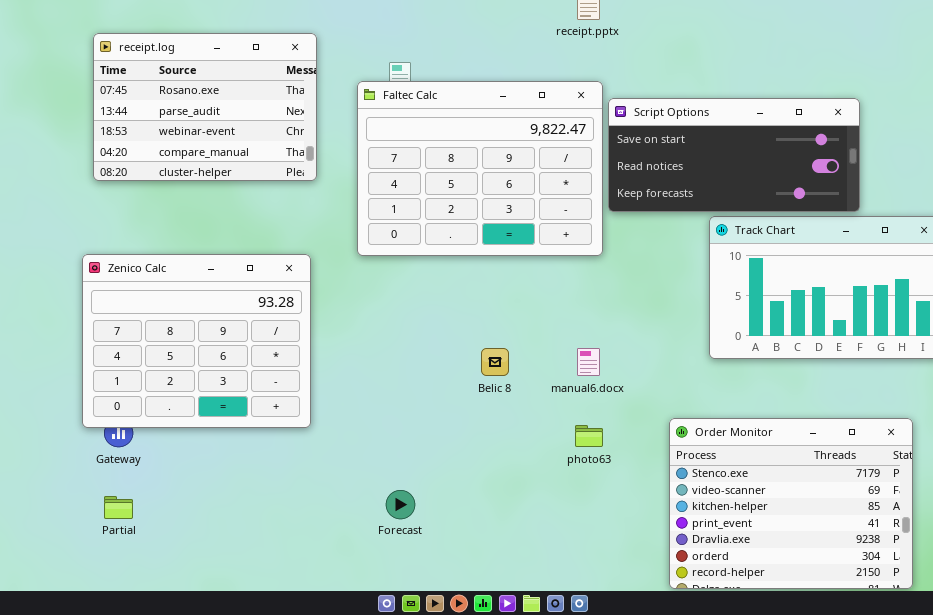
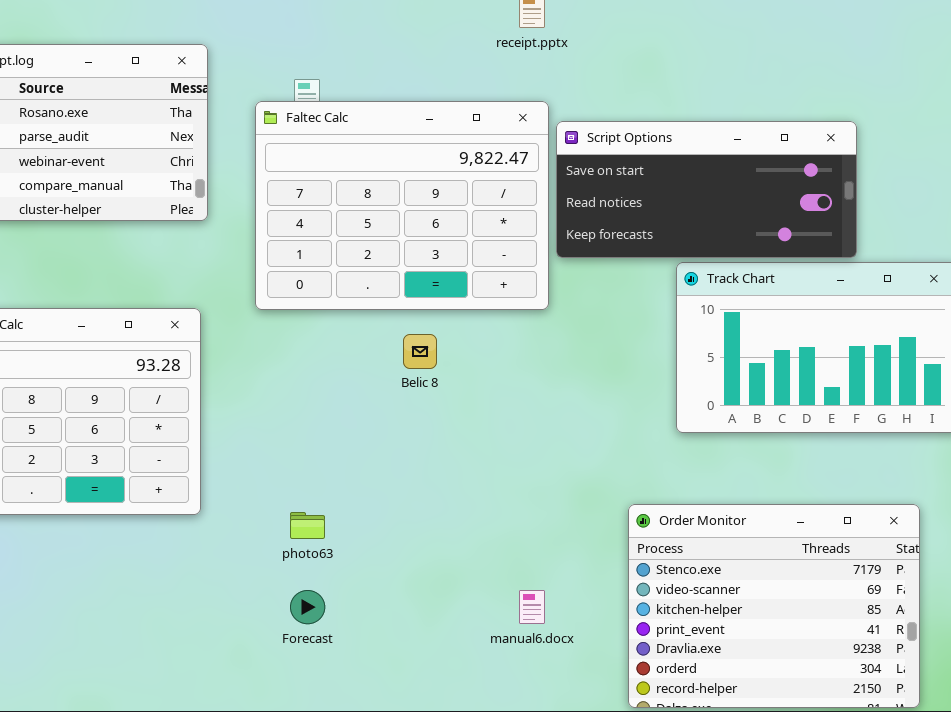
Belic 8: [481,348,509,376] -> [403,334,437,369], moved
manual6.docx: [577,348,600,376] -> [519,590,545,624], moved
photo63: [575,425,603,447] -> [290,512,325,539], moved

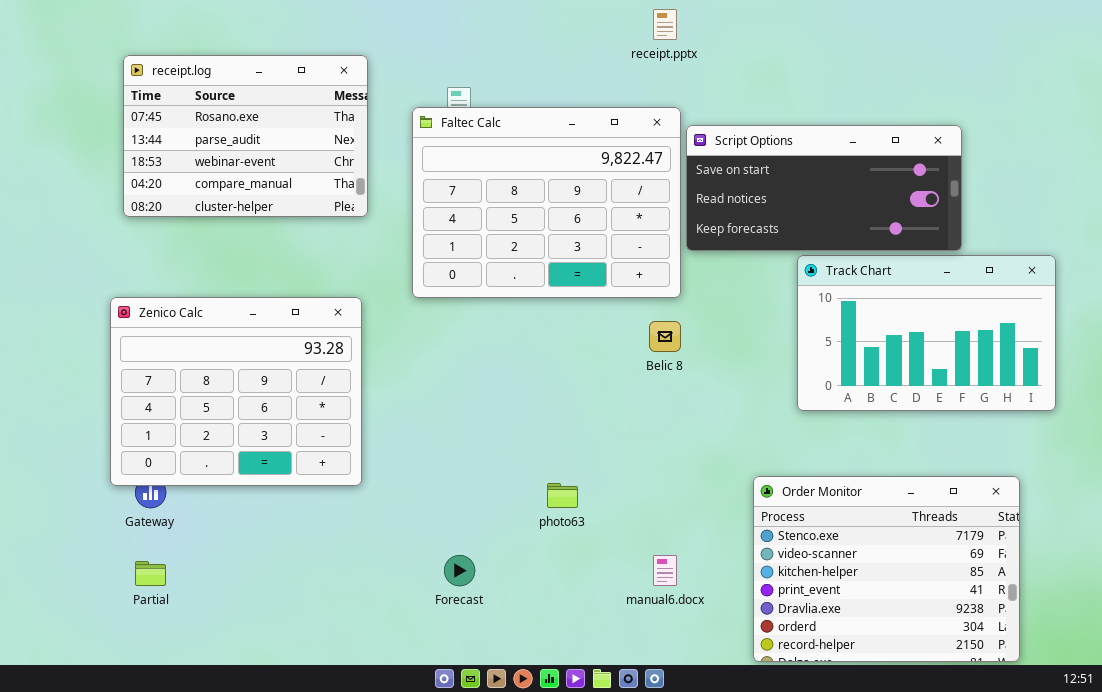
Belic 8: [403,334,437,369] -> [649,321,681,352], moved
photo63: [290,512,325,539] -> [547,483,578,508], moved

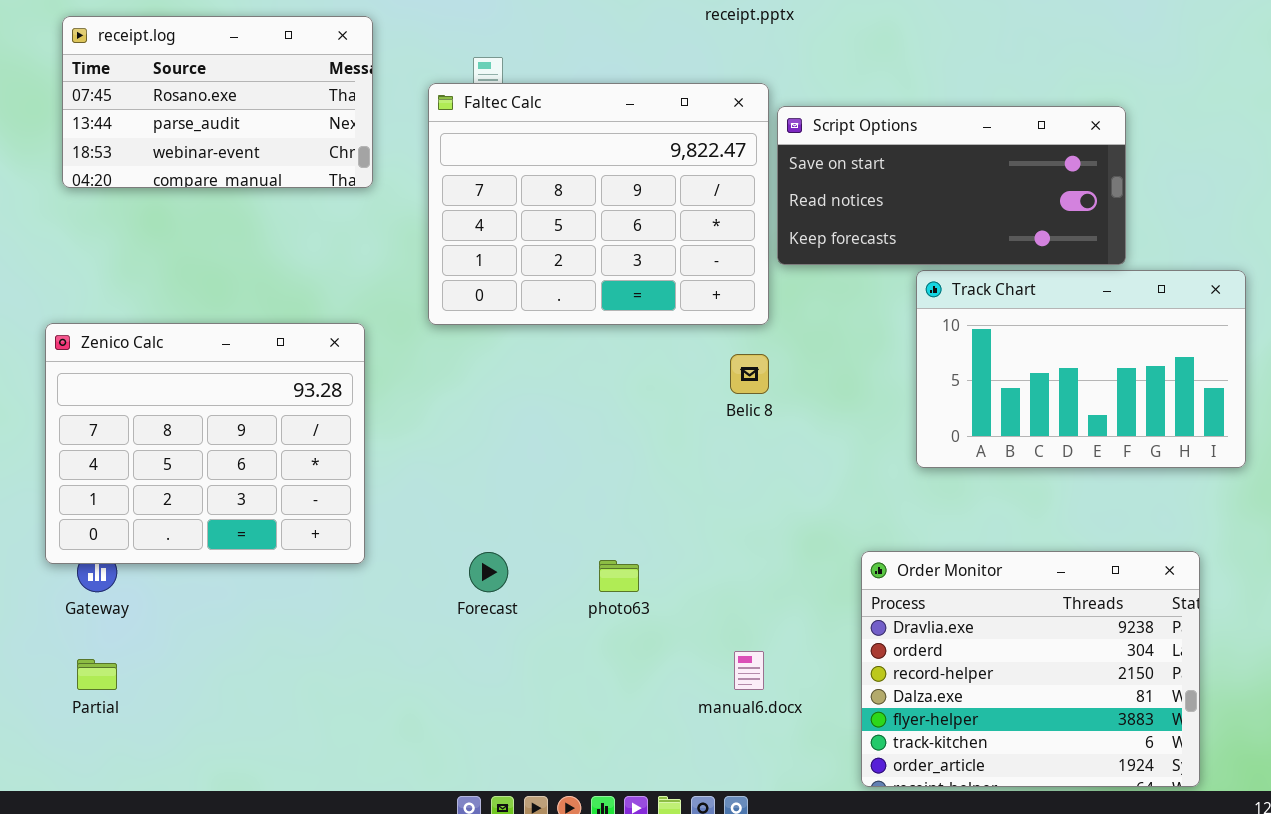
receipt.log: [123,55,368,217] -> [62,16,373,188], resized
Order Monitor: [753,476,1020,662] -> [861,551,1200,787], scrolled down 4 rows
Forecast: [444,555,475,586] -> [469,552,508,592], moved

